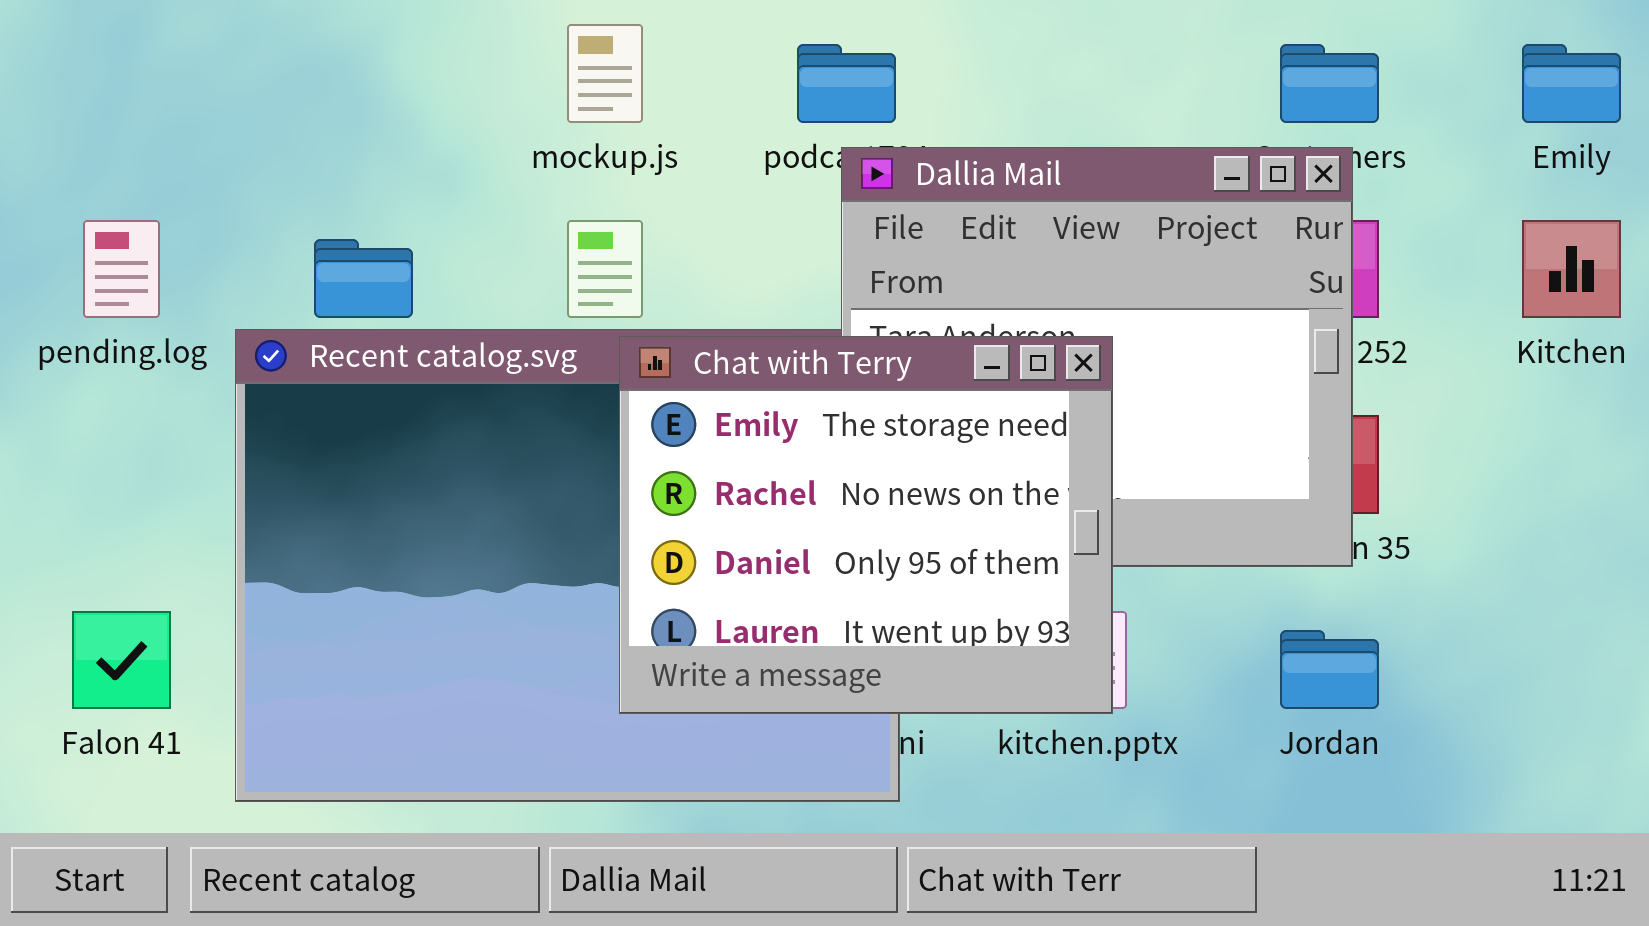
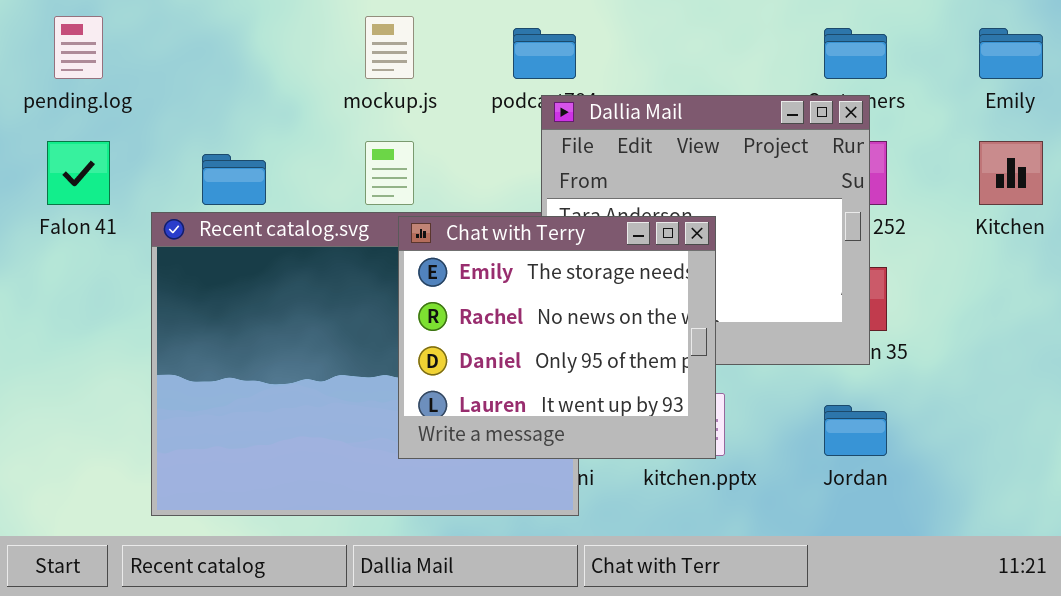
pending.log: [83,220,160,318] -> [54,16,103,79], moved
Falon 41: [72,611,171,709] -> [47,141,110,205], moved

